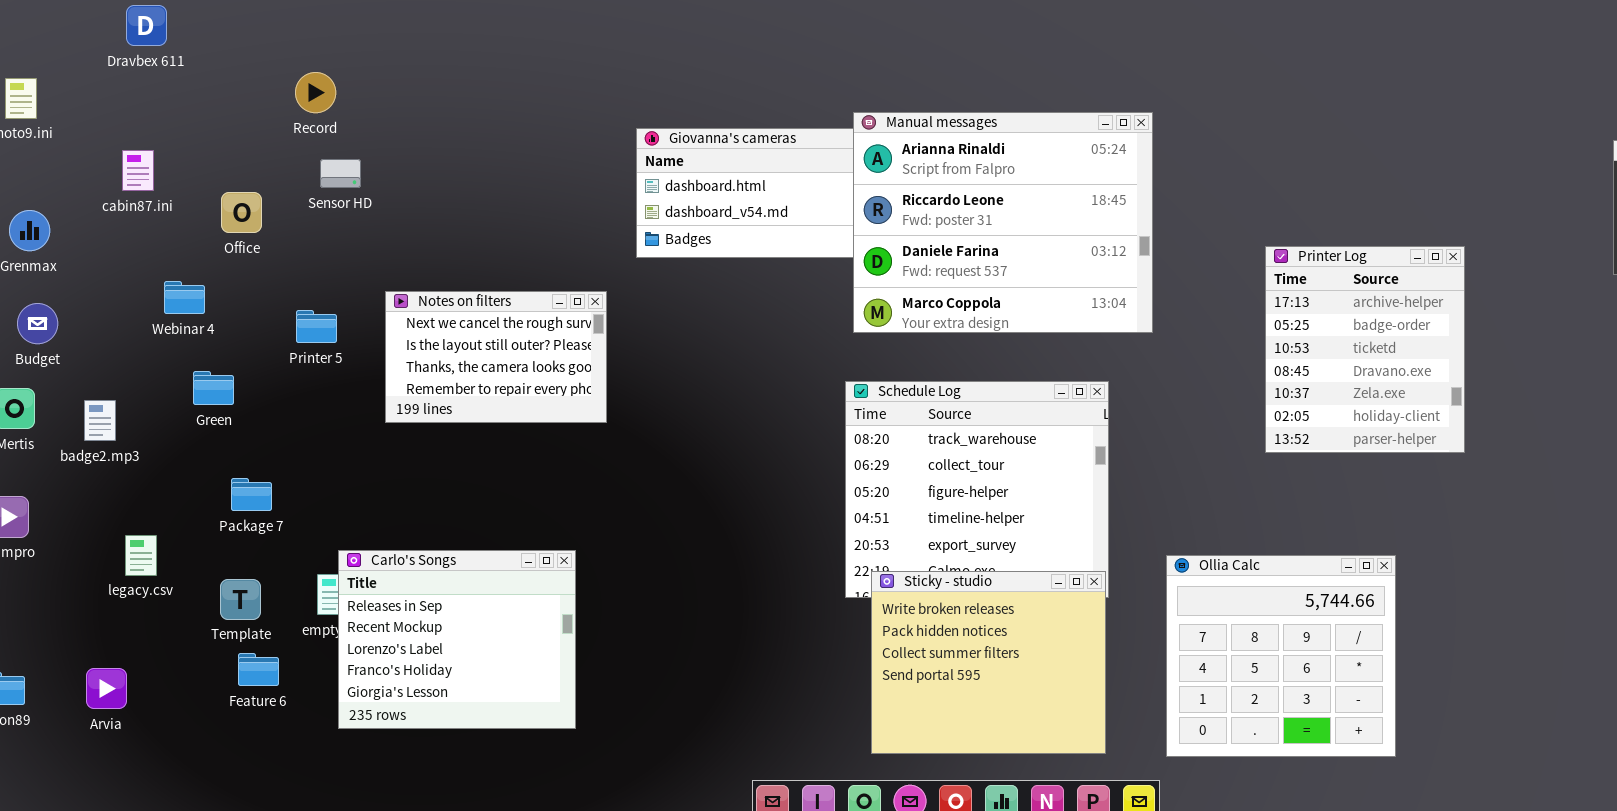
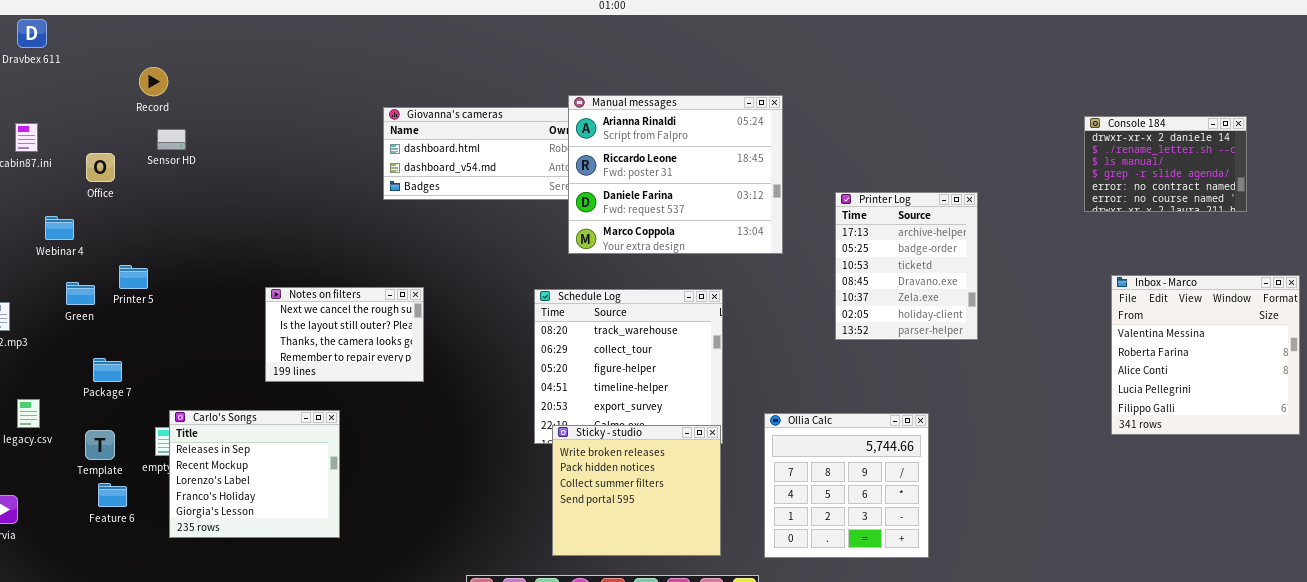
Manual messages: [853,112,1153,333] -> [568,95,783,254], moved
Notes on filters: [385,291,607,423] -> [265,287,424,382], moved
Printer 5: [296,310,337,343] -> [119,265,148,289], moved

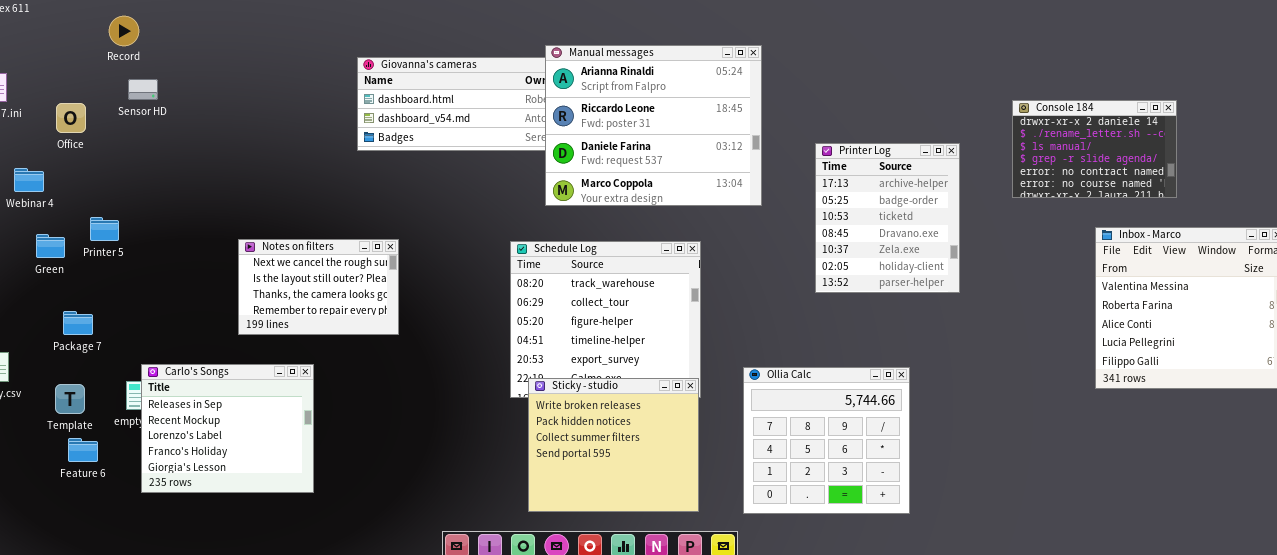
Console 184: [1084,116,1247,212] -> [1012,100,1177,198], moved

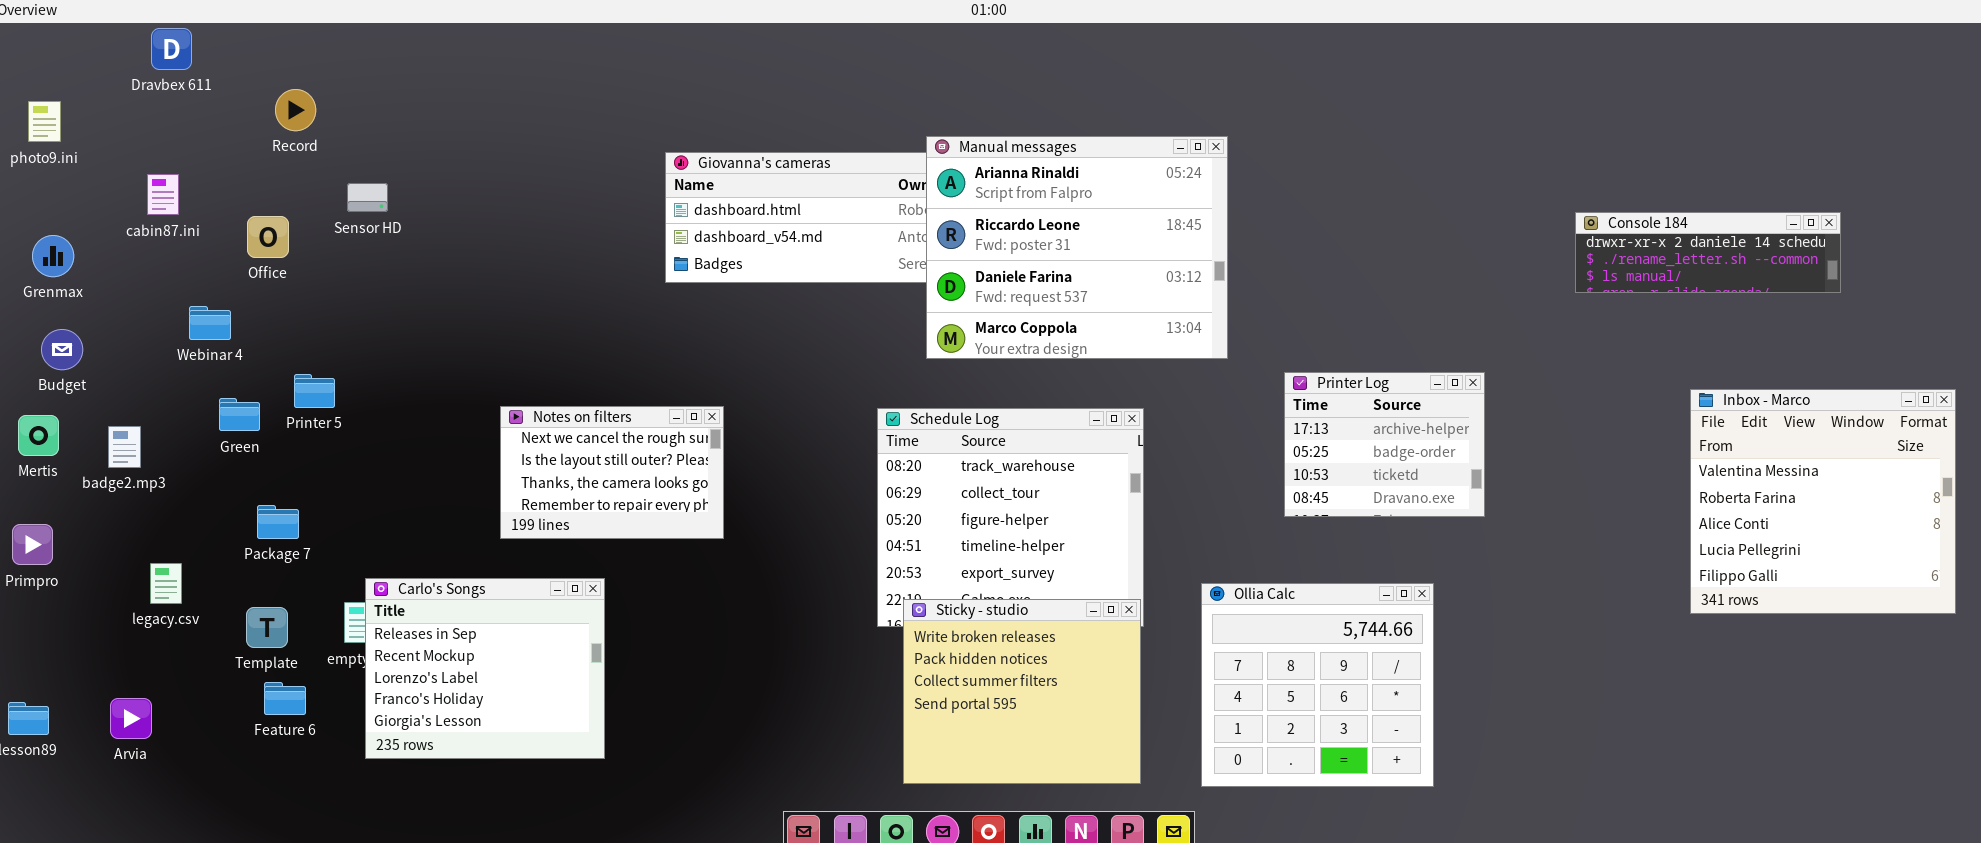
Record: [109,16,139,46] -> [275,89,316,131], moved
Console 184: [1012,100,1177,198] -> [1575,212,1841,293], resized
Printer Log: [815,143,960,293] -> [1284,372,1485,517], moved, resized

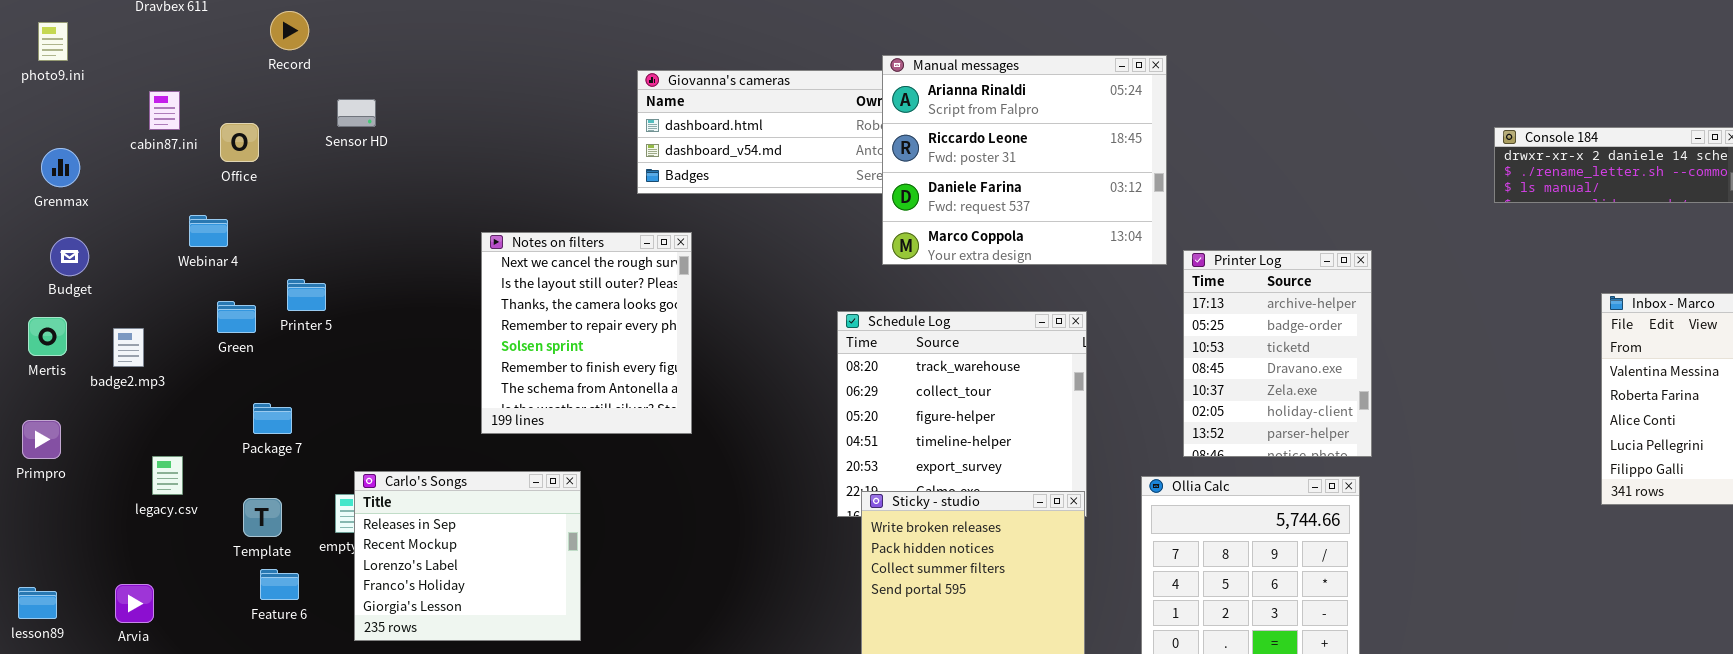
Office: [247,216,289,258] -> [220,123,259,162], moved
Printer Log: [1284,372,1485,517] -> [1183,250,1372,457], moved, resized
Notes on filters: [500,406,724,539] -> [481,232,692,434], resized

